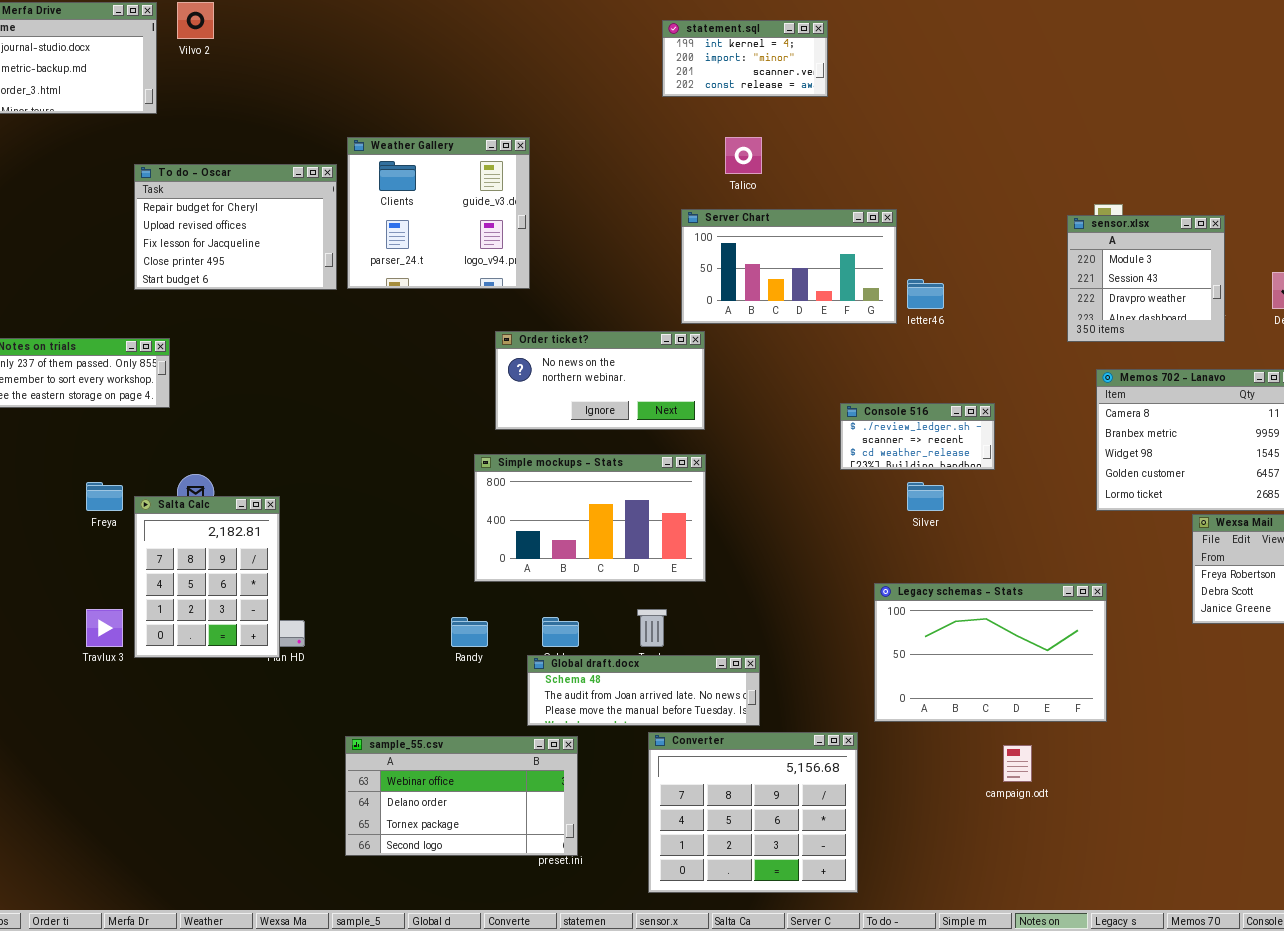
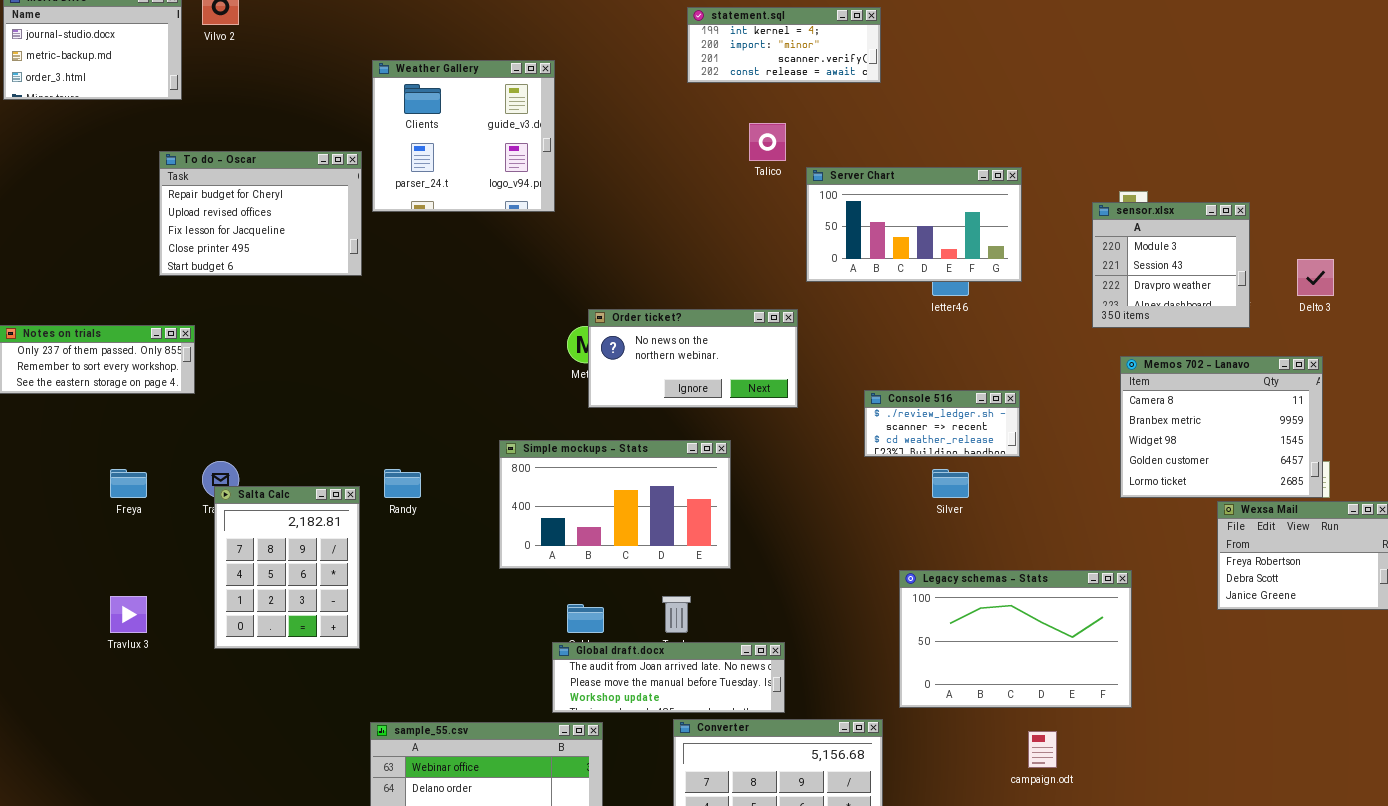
statement.sql: [662,20,828,97] -> [687,7,881,83], resized
Weather Gallery: [347,137,530,289] -> [372,60,555,212], moved
Server Chart: [681,209,897,324] -> [806,167,1022,282], moved
Order ticket?: [495,331,705,430] -> [588,309,798,408], moved
Salta Calc: [134,496,280,658] -> [214,486,360,649], moved
Randy: [451,617,488,647] -> [384,469,421,498], moved
Global draft.docx: [527,655,760,726] -> [552,642,785,713], scrolled down 1 row

